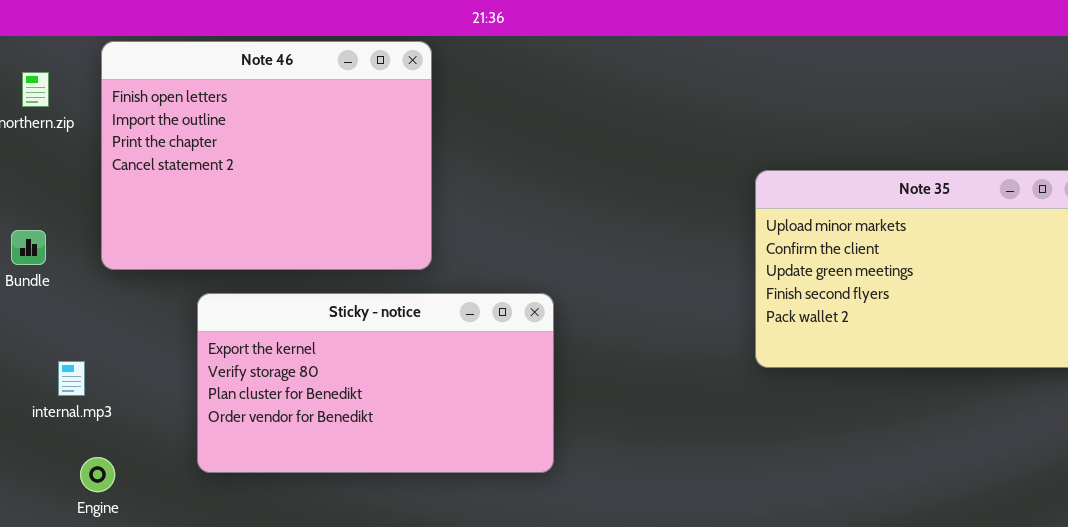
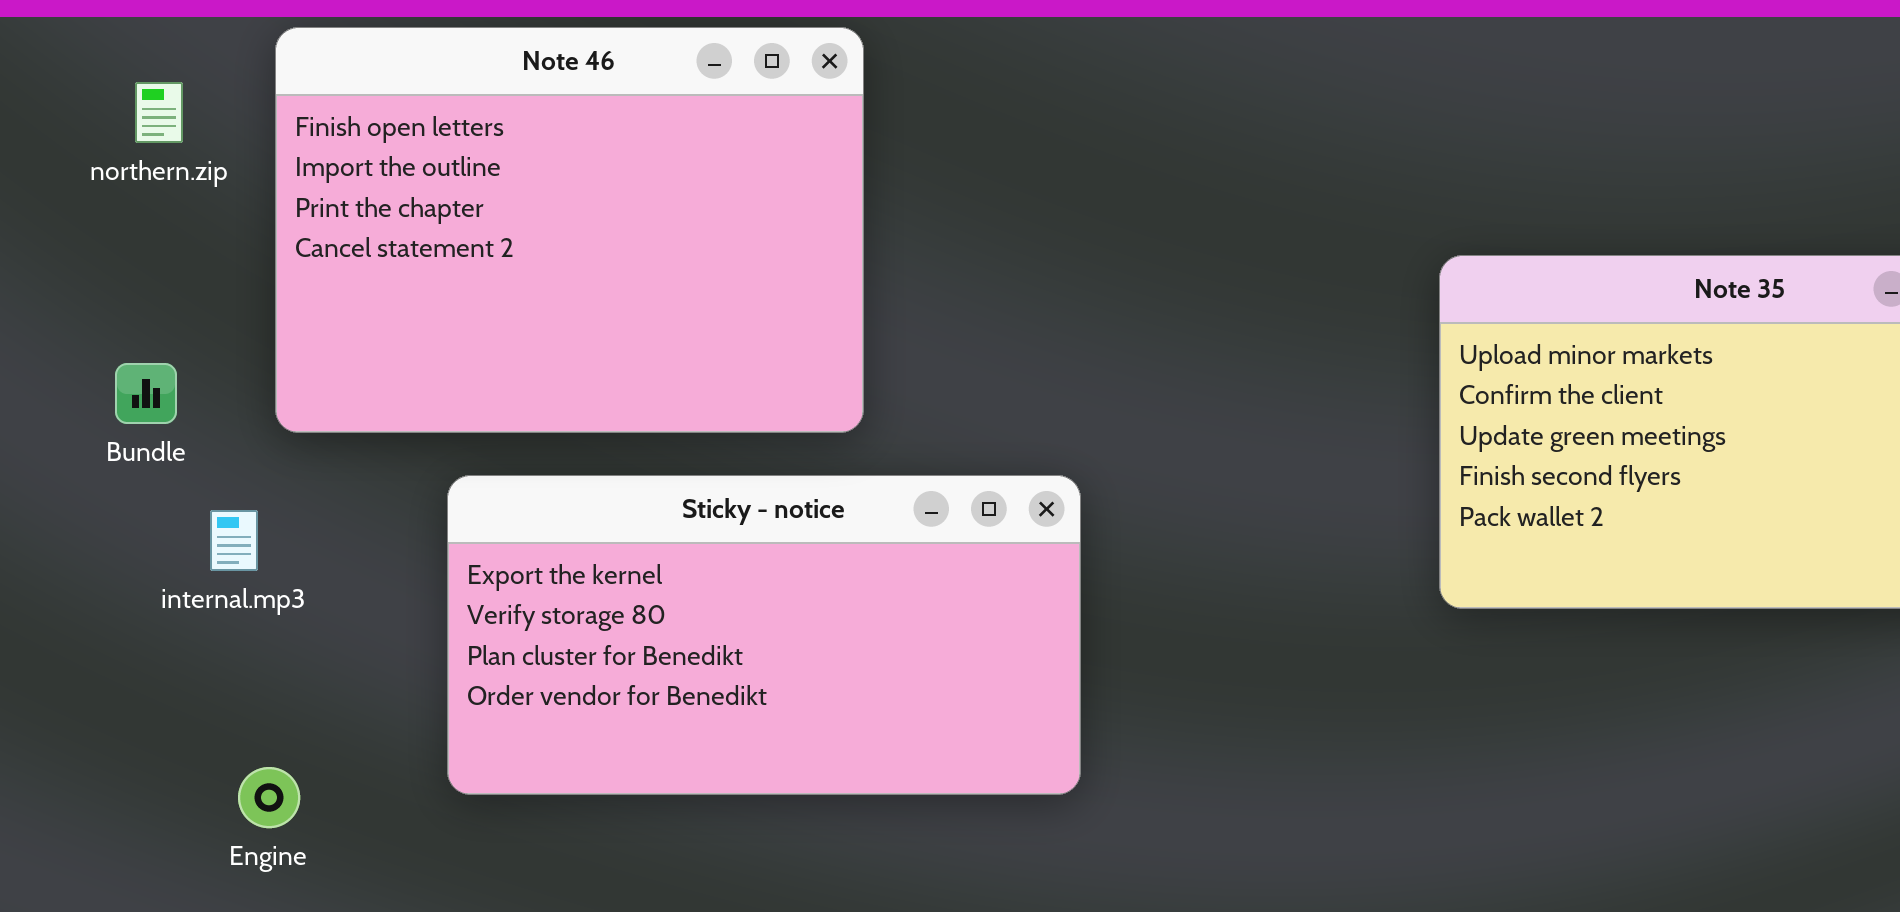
internal.mp3: [58,361,85,396] -> [210,510,258,571], moved

